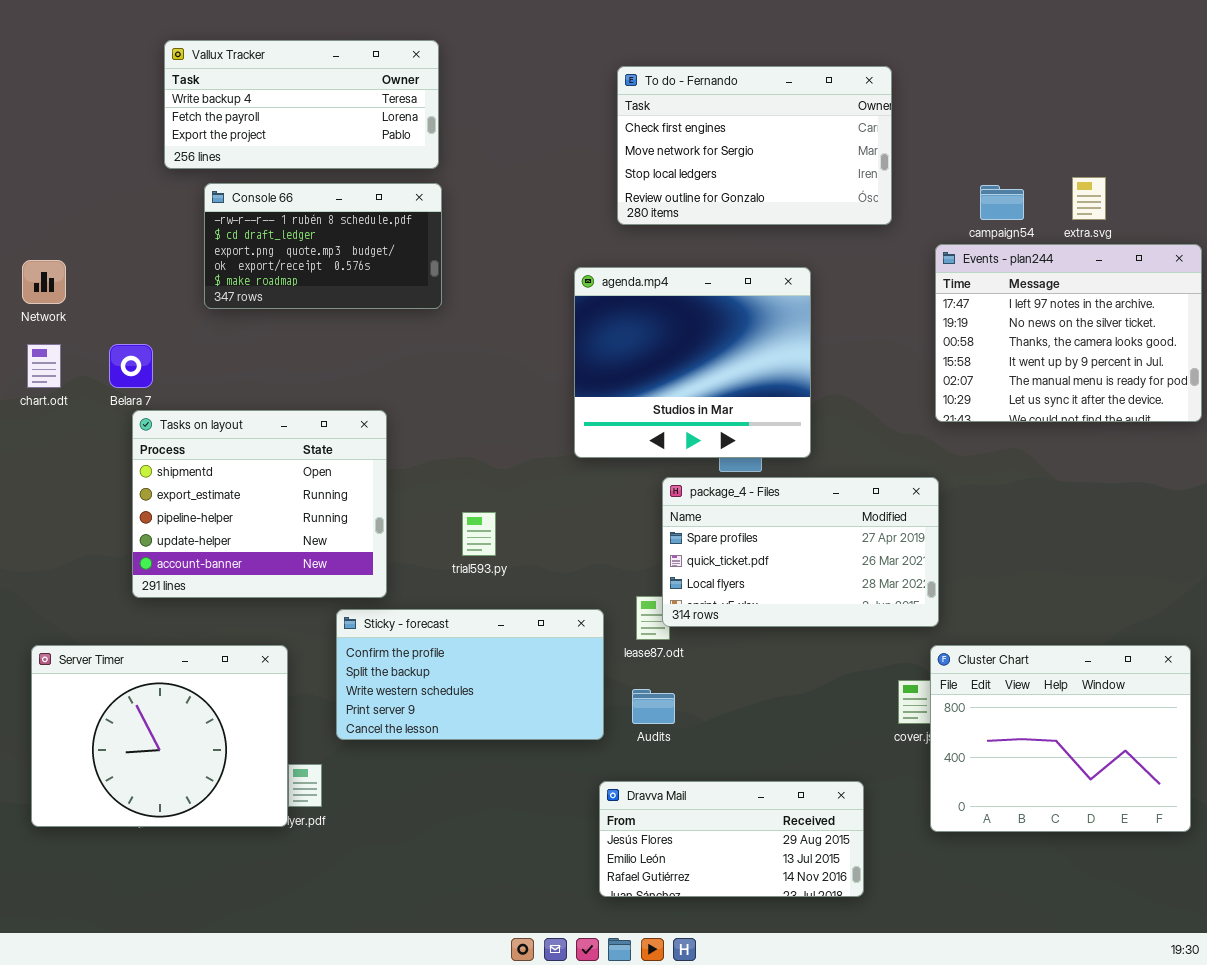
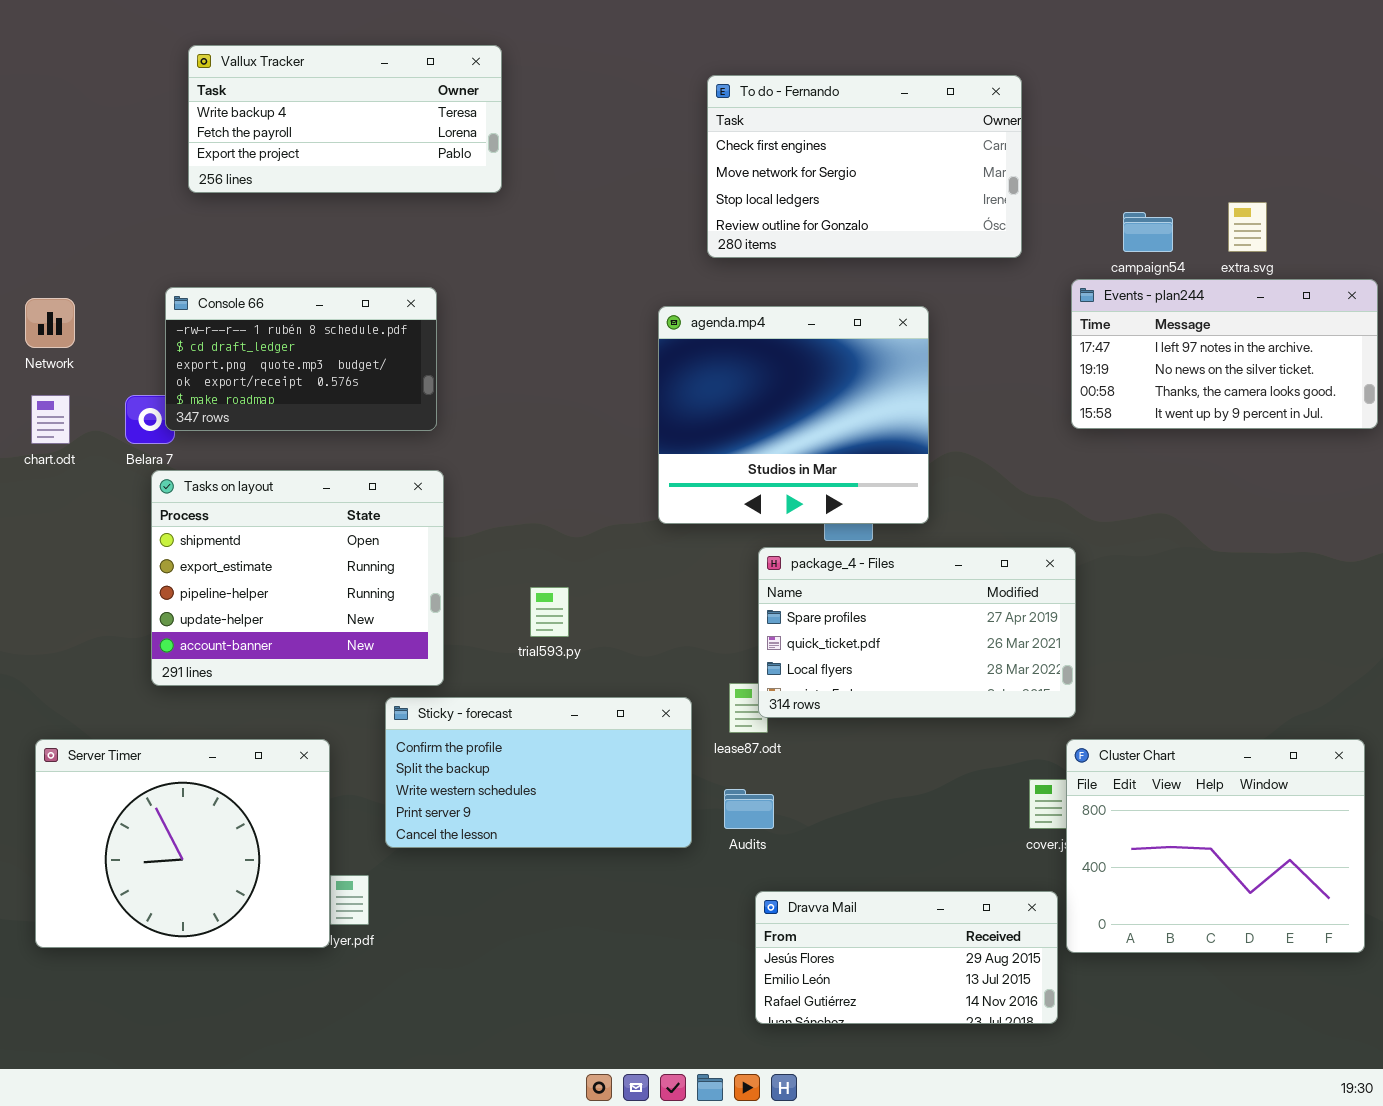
Console 66: [204,183,442,309] -> [165,287,437,431], moved
Events - plan244: [935,244,1202,422] -> [1071,279,1378,429], resized
Dravva Mail: [599,781,864,897] -> [755,891,1058,1024], moved

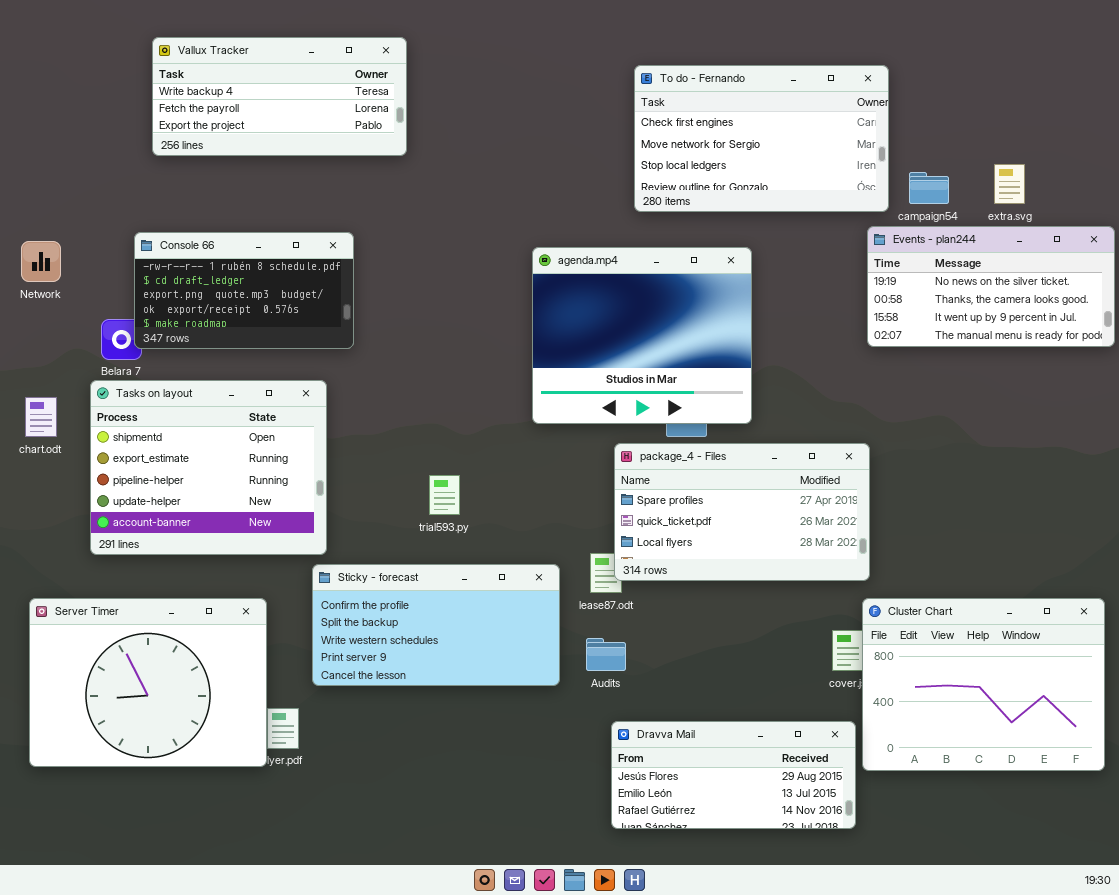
To do - Fernando: [707,75,1022,258] -> [634,65,889,212], moved
Events - plan244: [1071,279,1378,429] -> [867,226,1115,347], scrolled down 1 row
chart.odt: [31,395,70,444] -> [25,397,57,437], moved
Tasks on layout: [151,470,444,686] -> [90,380,327,555], moved

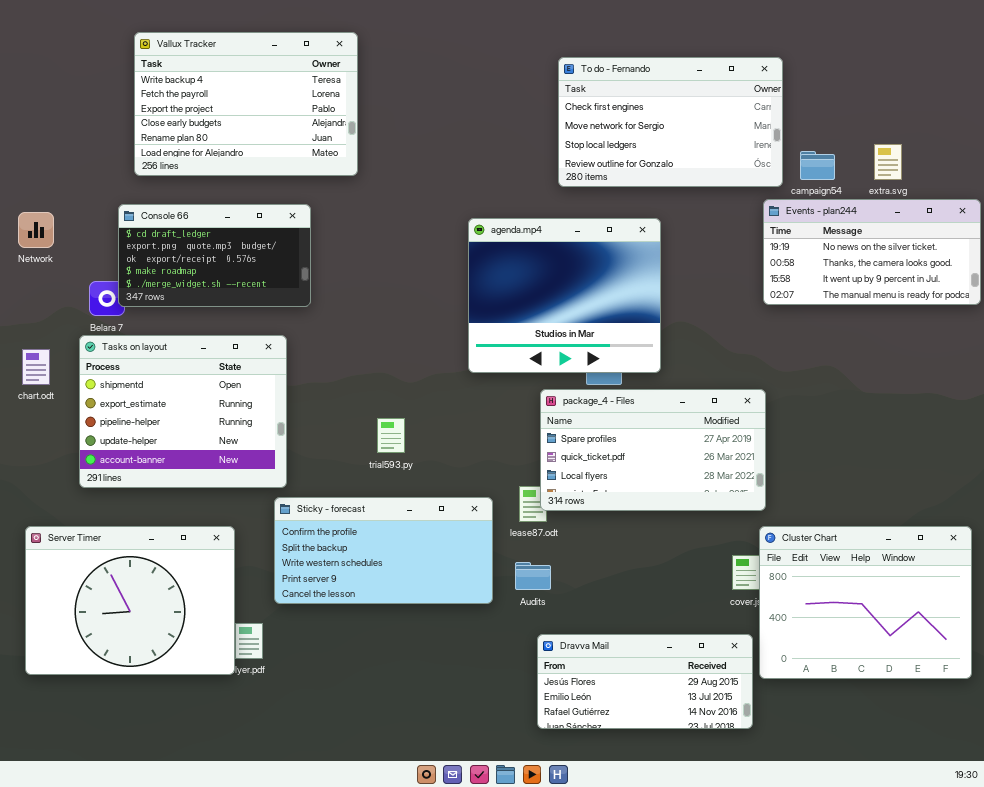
Vallux Tracker: [152,37,407,156] -> [134,32,358,176], resized
Console 66: [134,232,354,349] -> [118,204,311,307], scrolled down 1 row

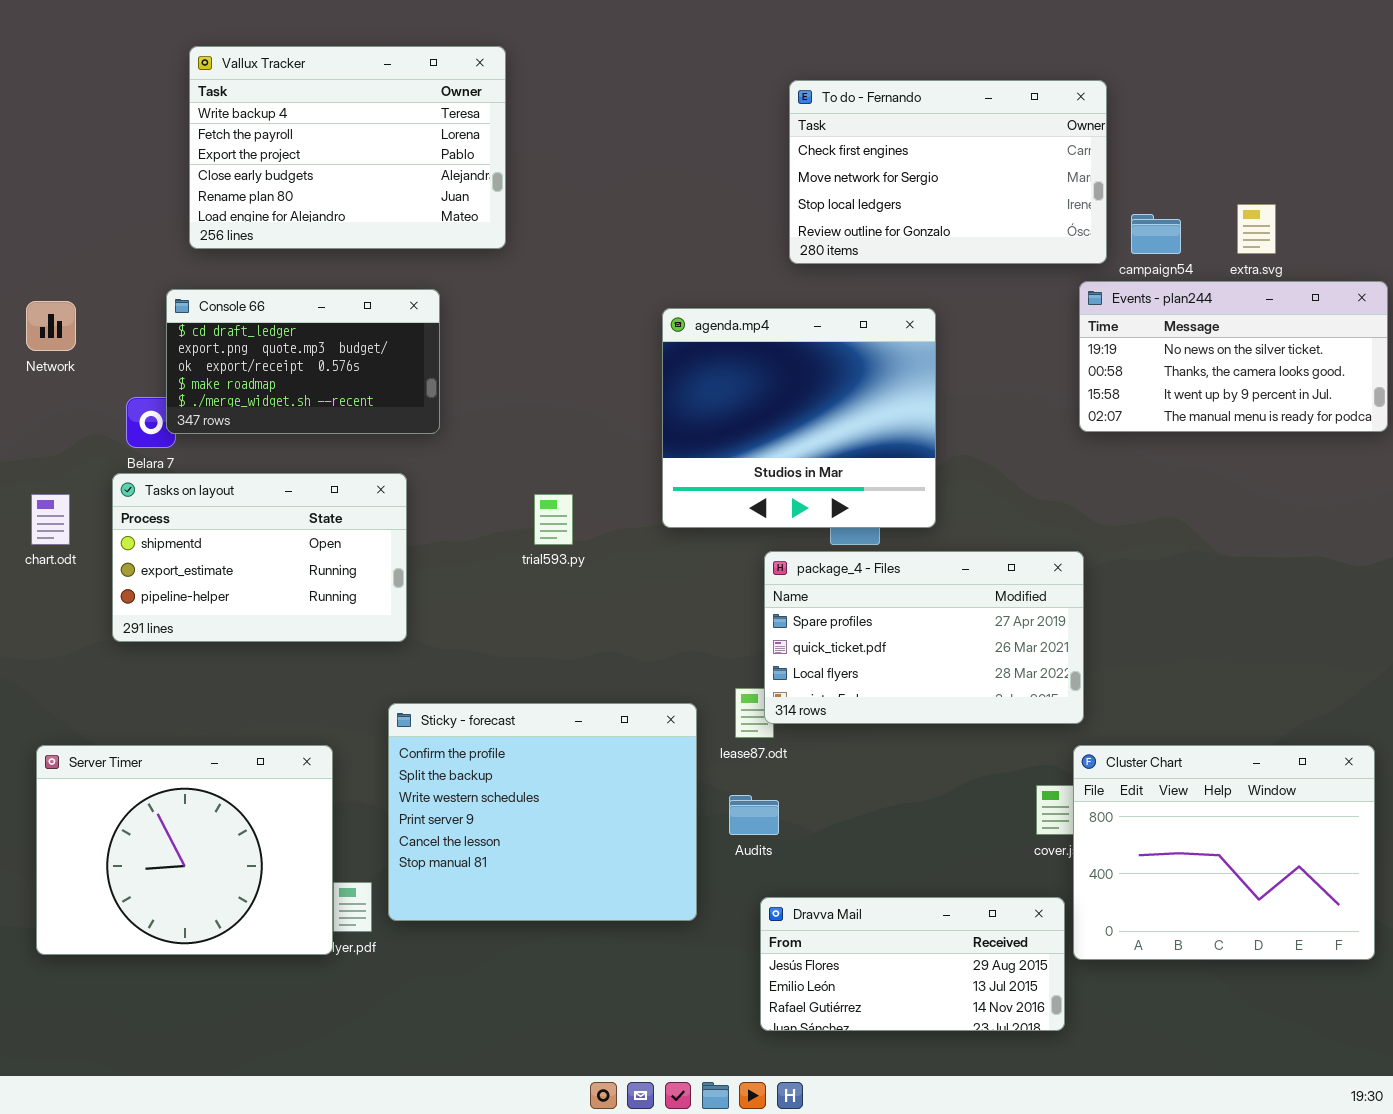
Tasks on layout: [79,335,287,488] -> [112,473,407,642], resized
trial593.py: [377,418,405,453] -> [534,494,573,545], moved
Sticky - forecast: [274,497,493,604] -> [388,703,697,921], resized

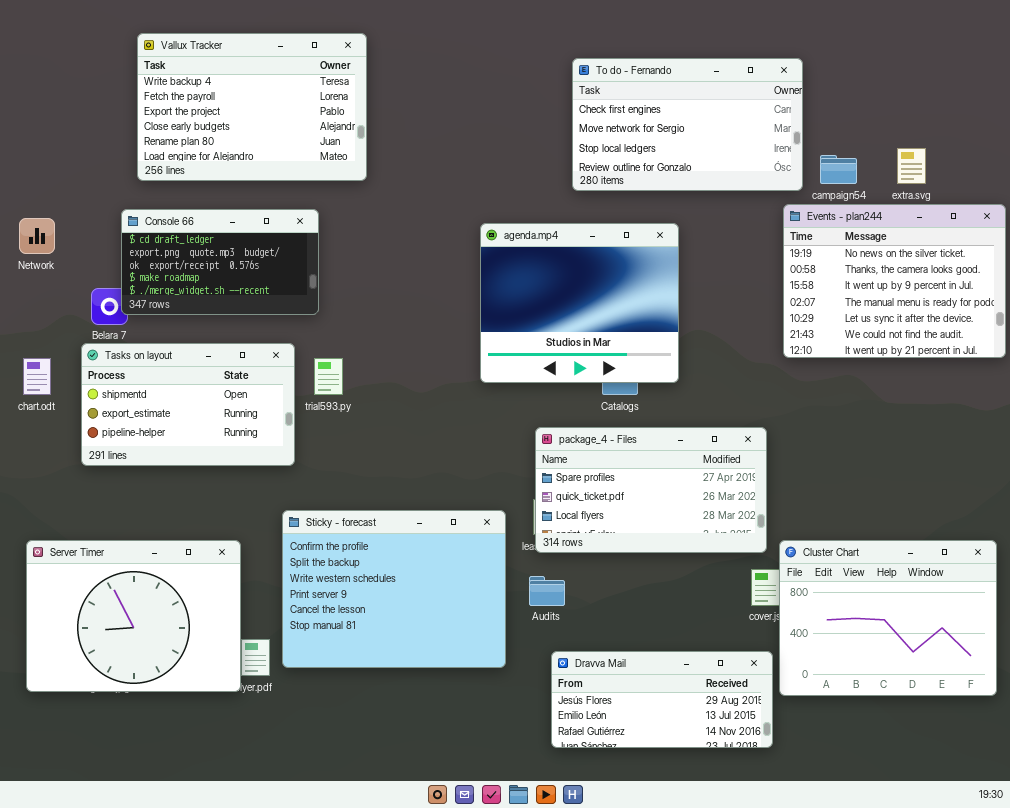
Events - plan244: [1079,281,1388,432] -> [783,204,1006,358], resized
trial593.py: [534,494,573,545] -> [314,358,343,395], moved
package_4 - Files: [764,551,1084,724] -> [535,427,767,553], moved

